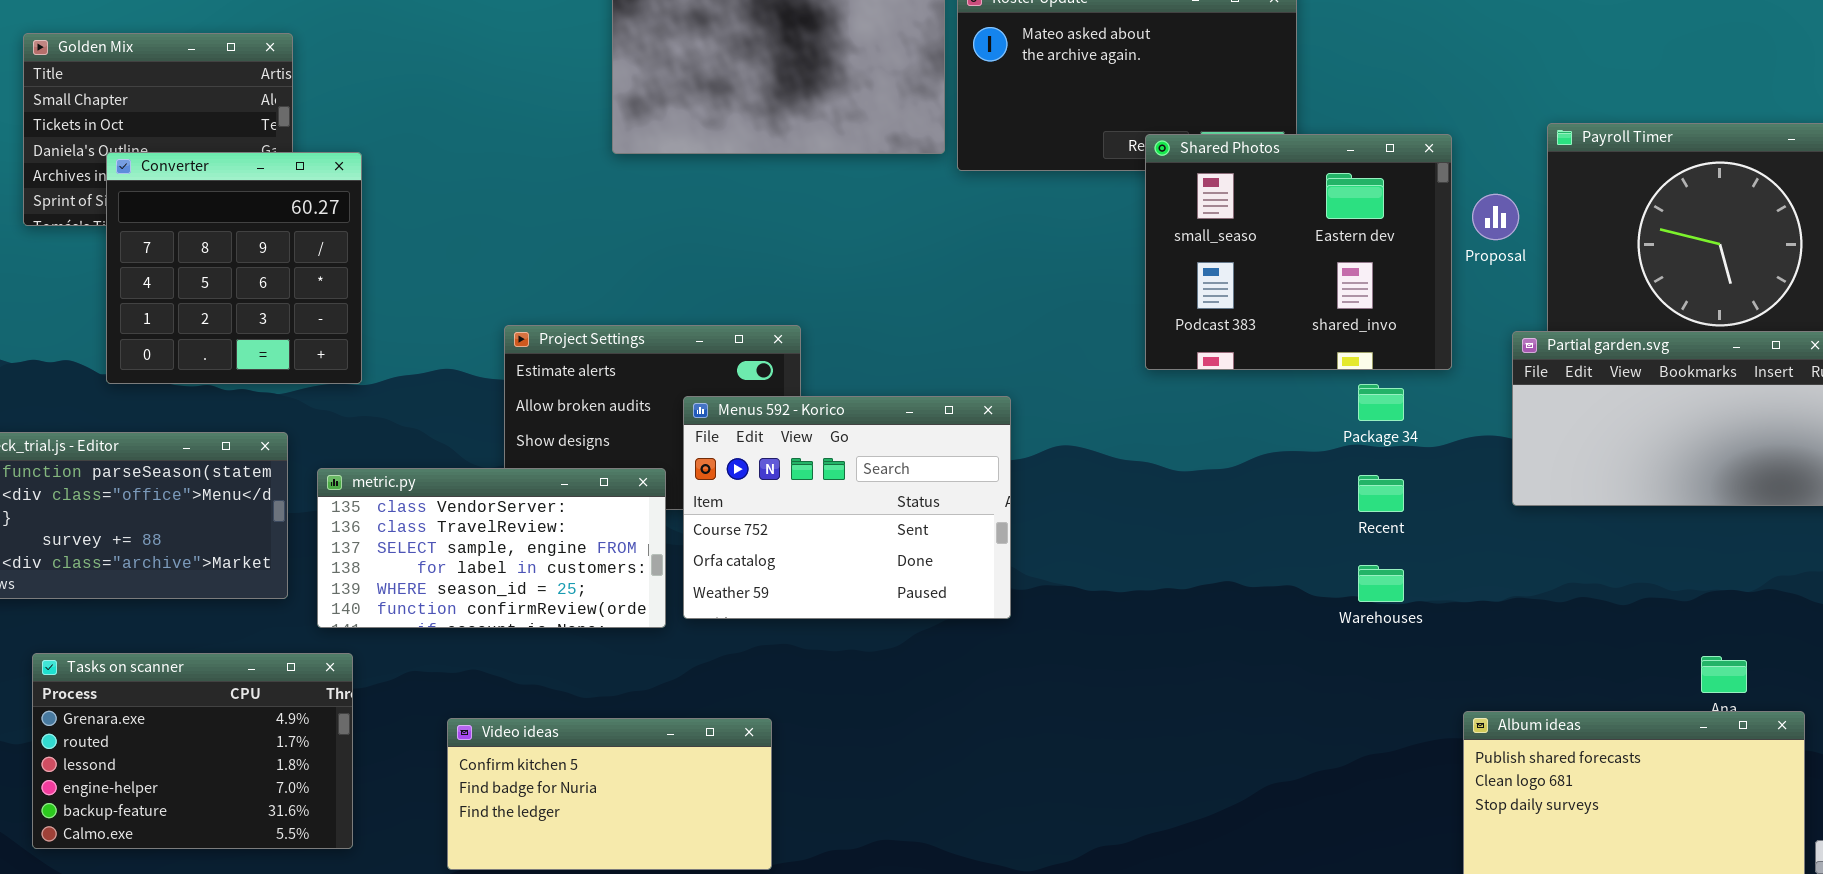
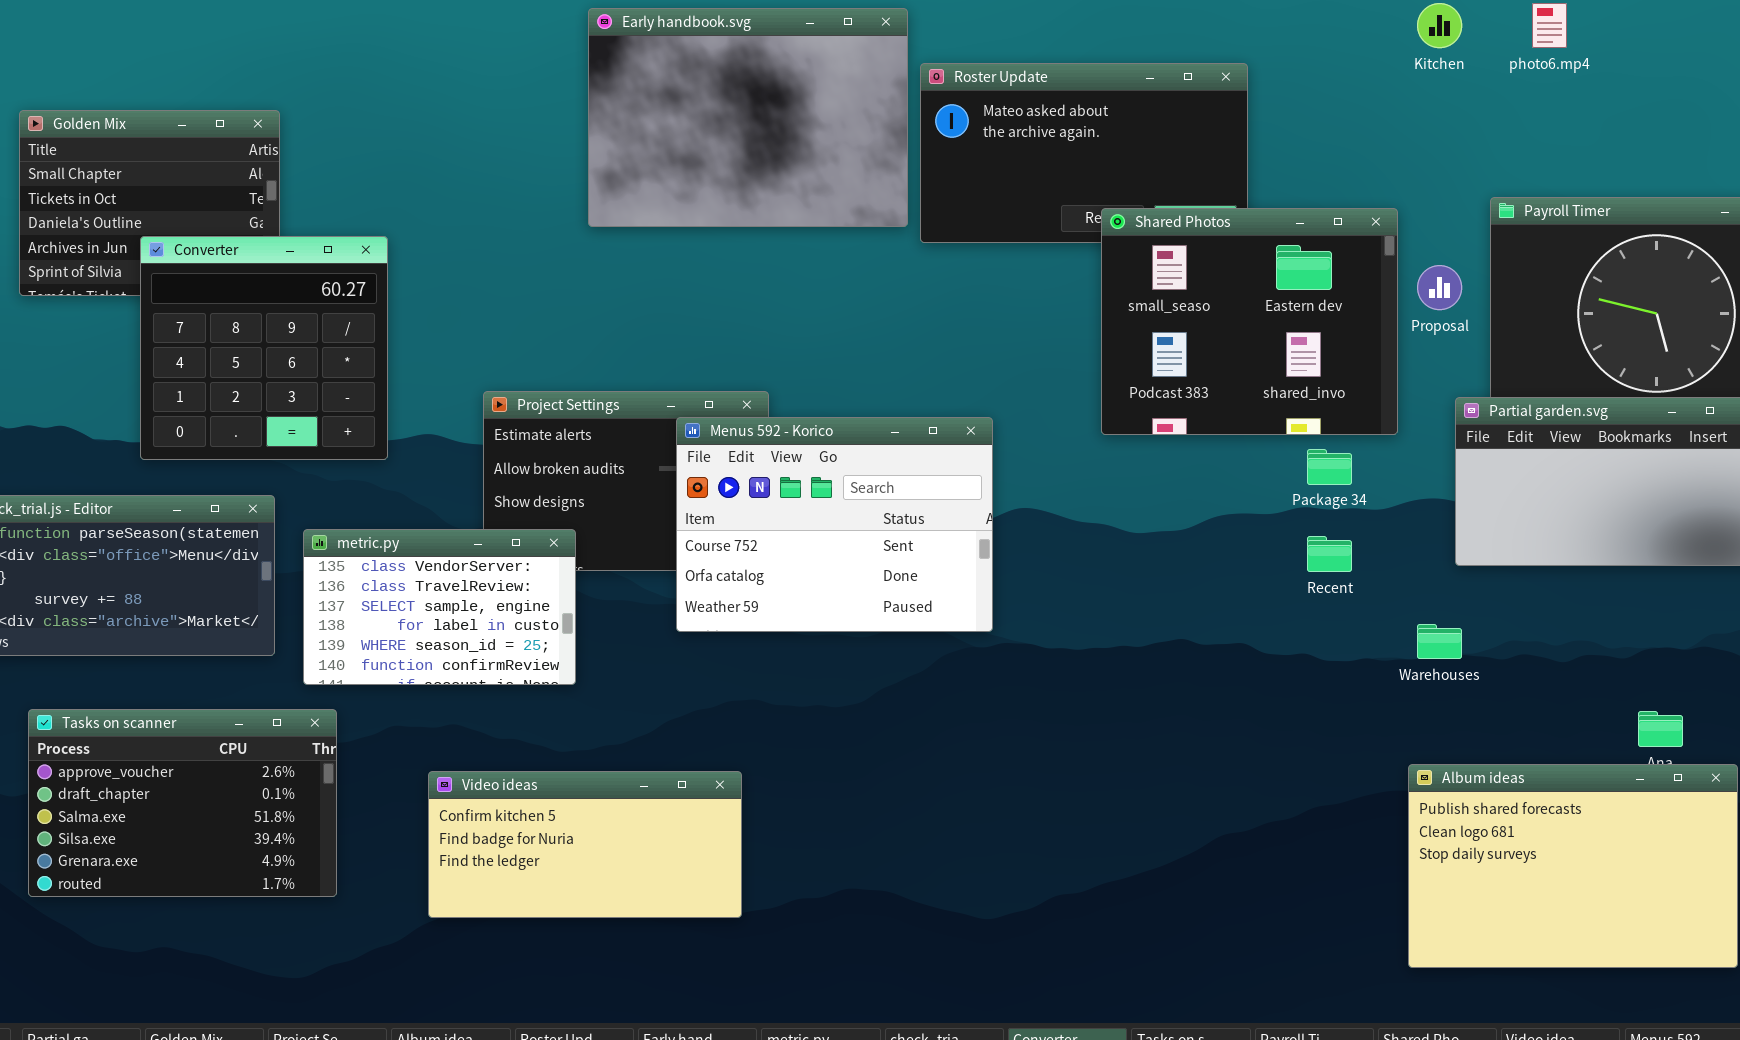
Converter: [106,152,362,384] -> [140,236,388,460], moved
Menus 592 - Korico: [683,396,1011,619] -> [676,417,993,632], moved
metric.py: [317,468,666,628] -> [303,529,576,685], resized
Warehouses: [1358,565,1404,602] -> [1417,624,1462,659], moved
Tasks on scanner: [32,653,353,849] -> [28,709,337,897], scrolled up 4 rows

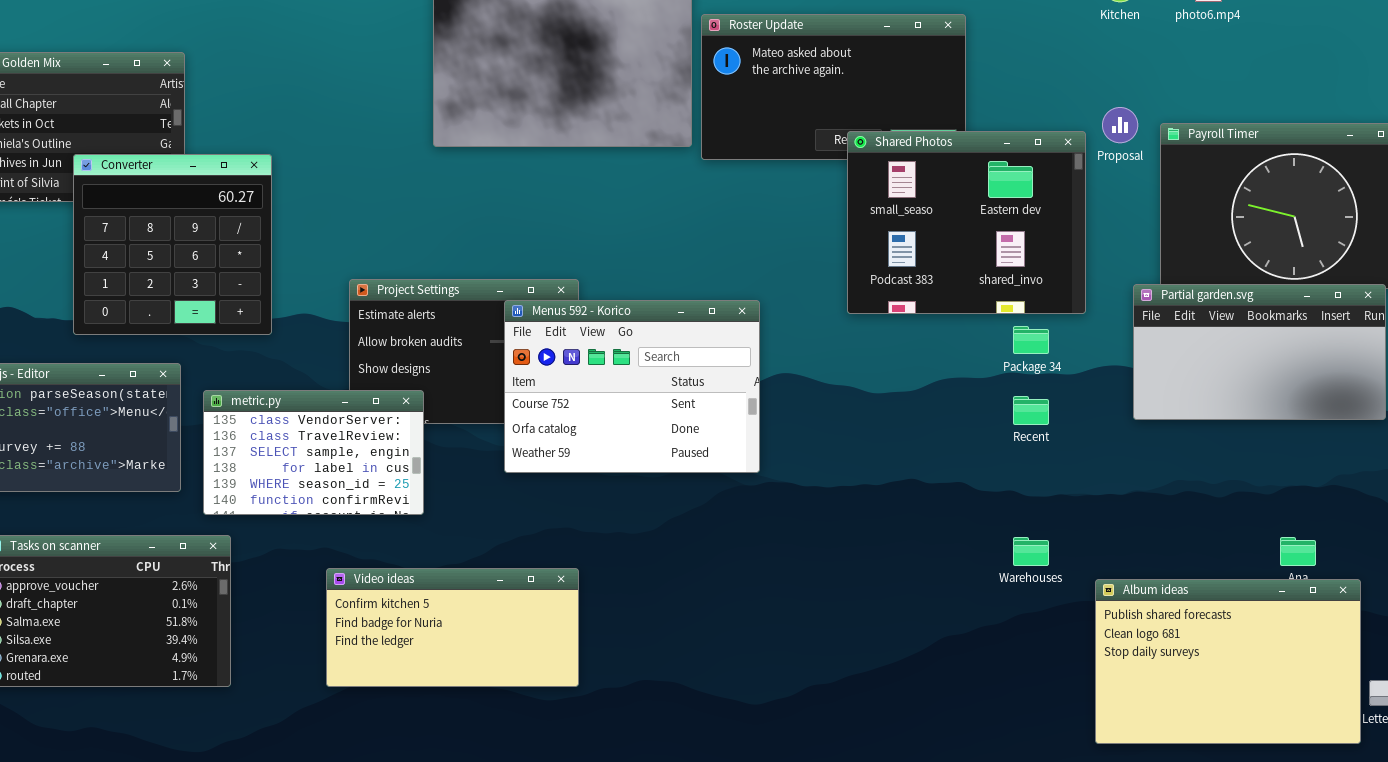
Proposal: [1417,265,1462,310] -> [1102,107,1138,143], moved
Warehouses: [1417,624,1462,659] -> [1013,537,1049,566], moved
Video ideas: [428,771,742,918] -> [326,568,579,687], moved

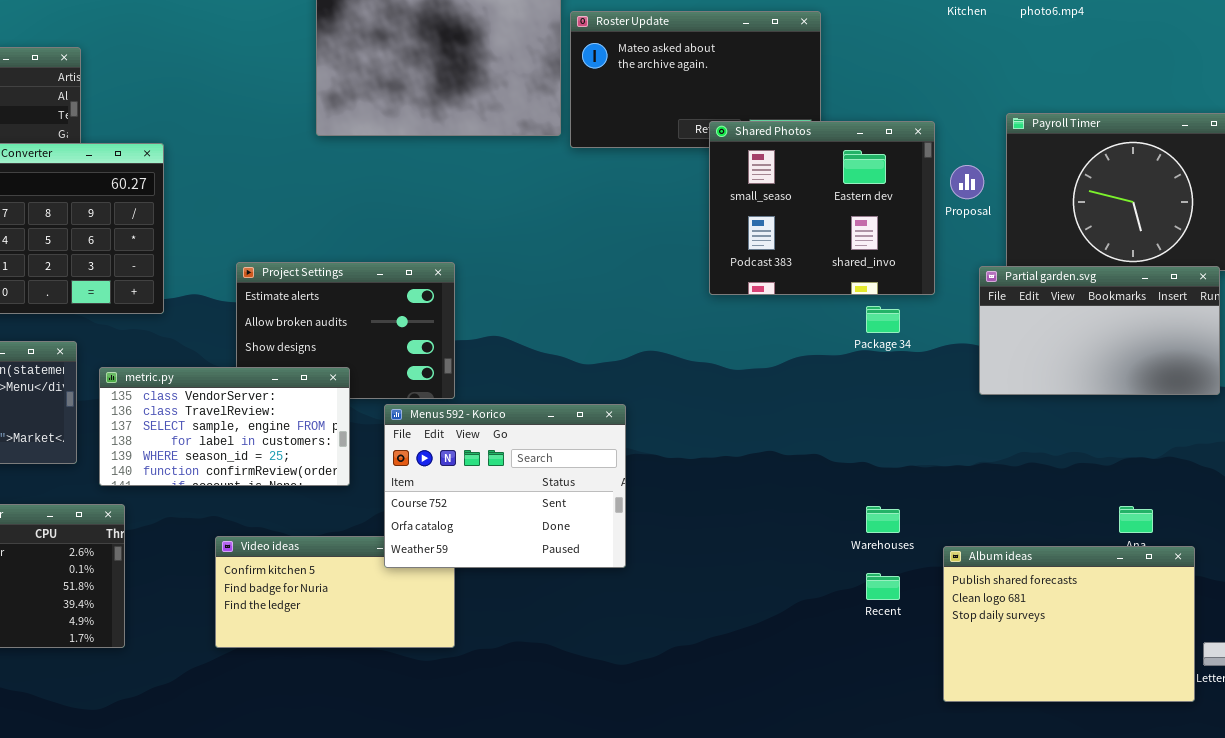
Proposal: [1102,107,1138,143] -> [950,165,984,199], moved
Menus 592 - Korico: [504,300,760,473] -> [384,404,626,568], moved
metric.py: [203,390,424,515] -> [99,367,350,486], resized
Recent: [1013,396,1049,425] -> [866,573,900,600], moved

